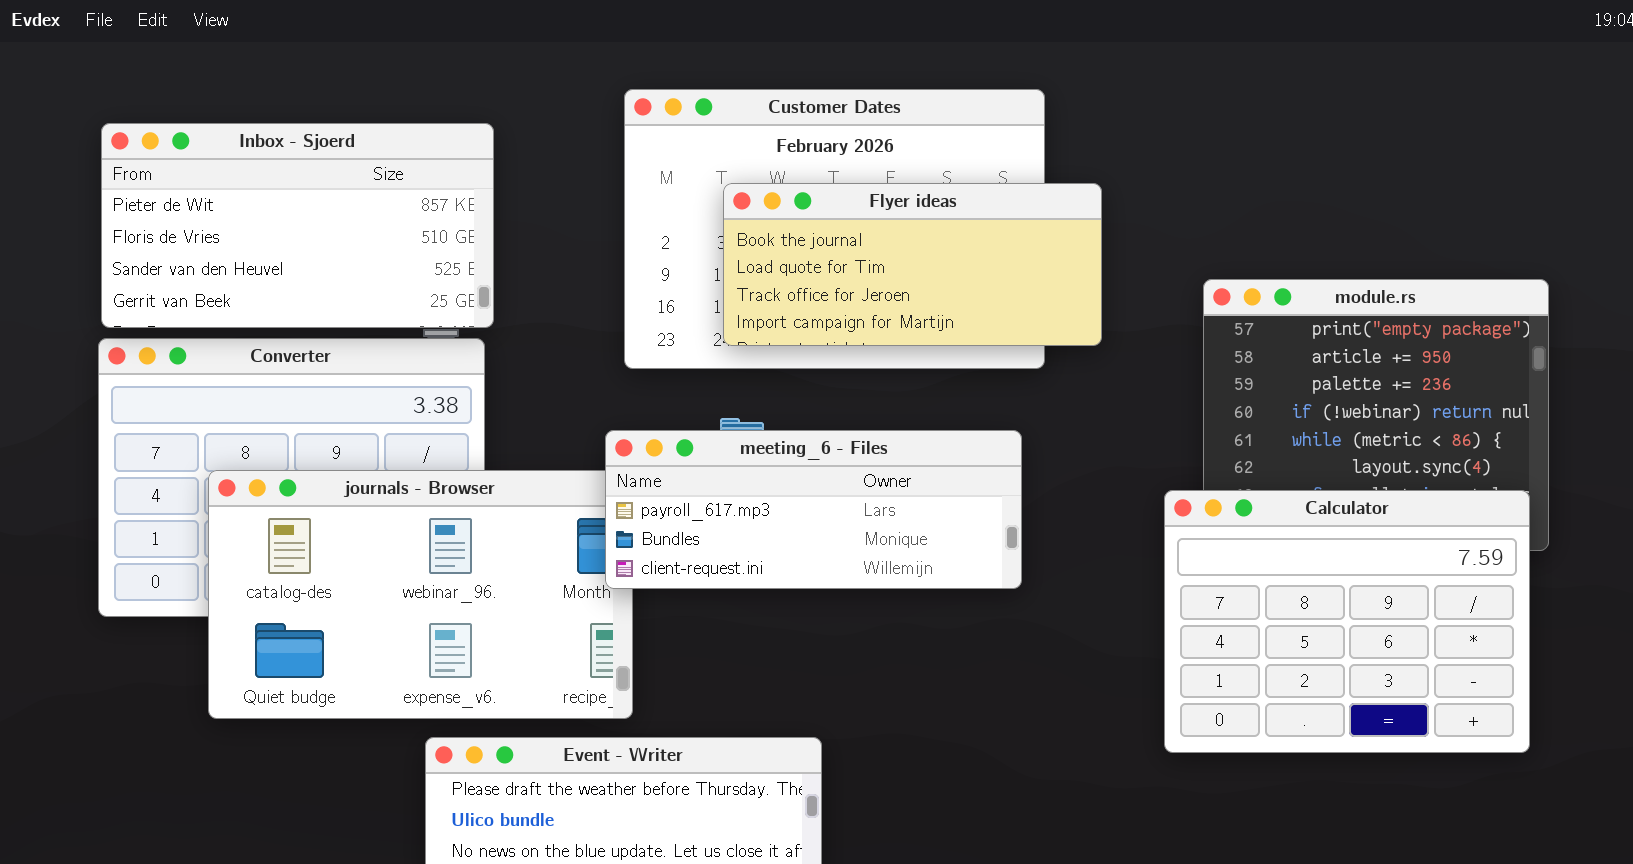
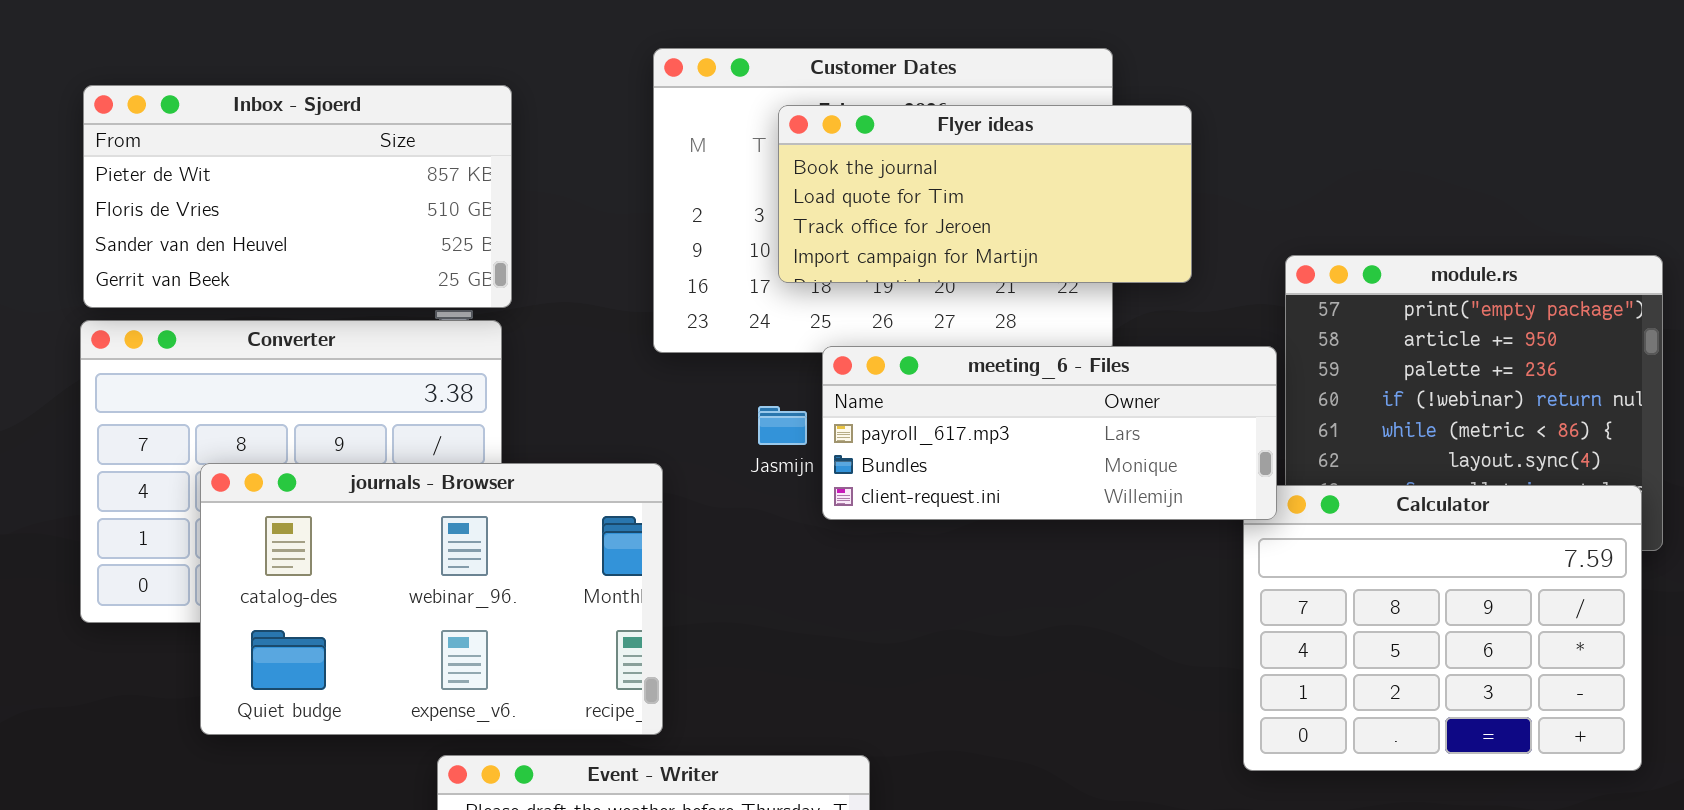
Flyer ideas: [723,183,1102,346] -> [778,105,1192,283], moved
meeting_6 - Files: [605,430,1022,589] -> [822,346,1277,520], moved

